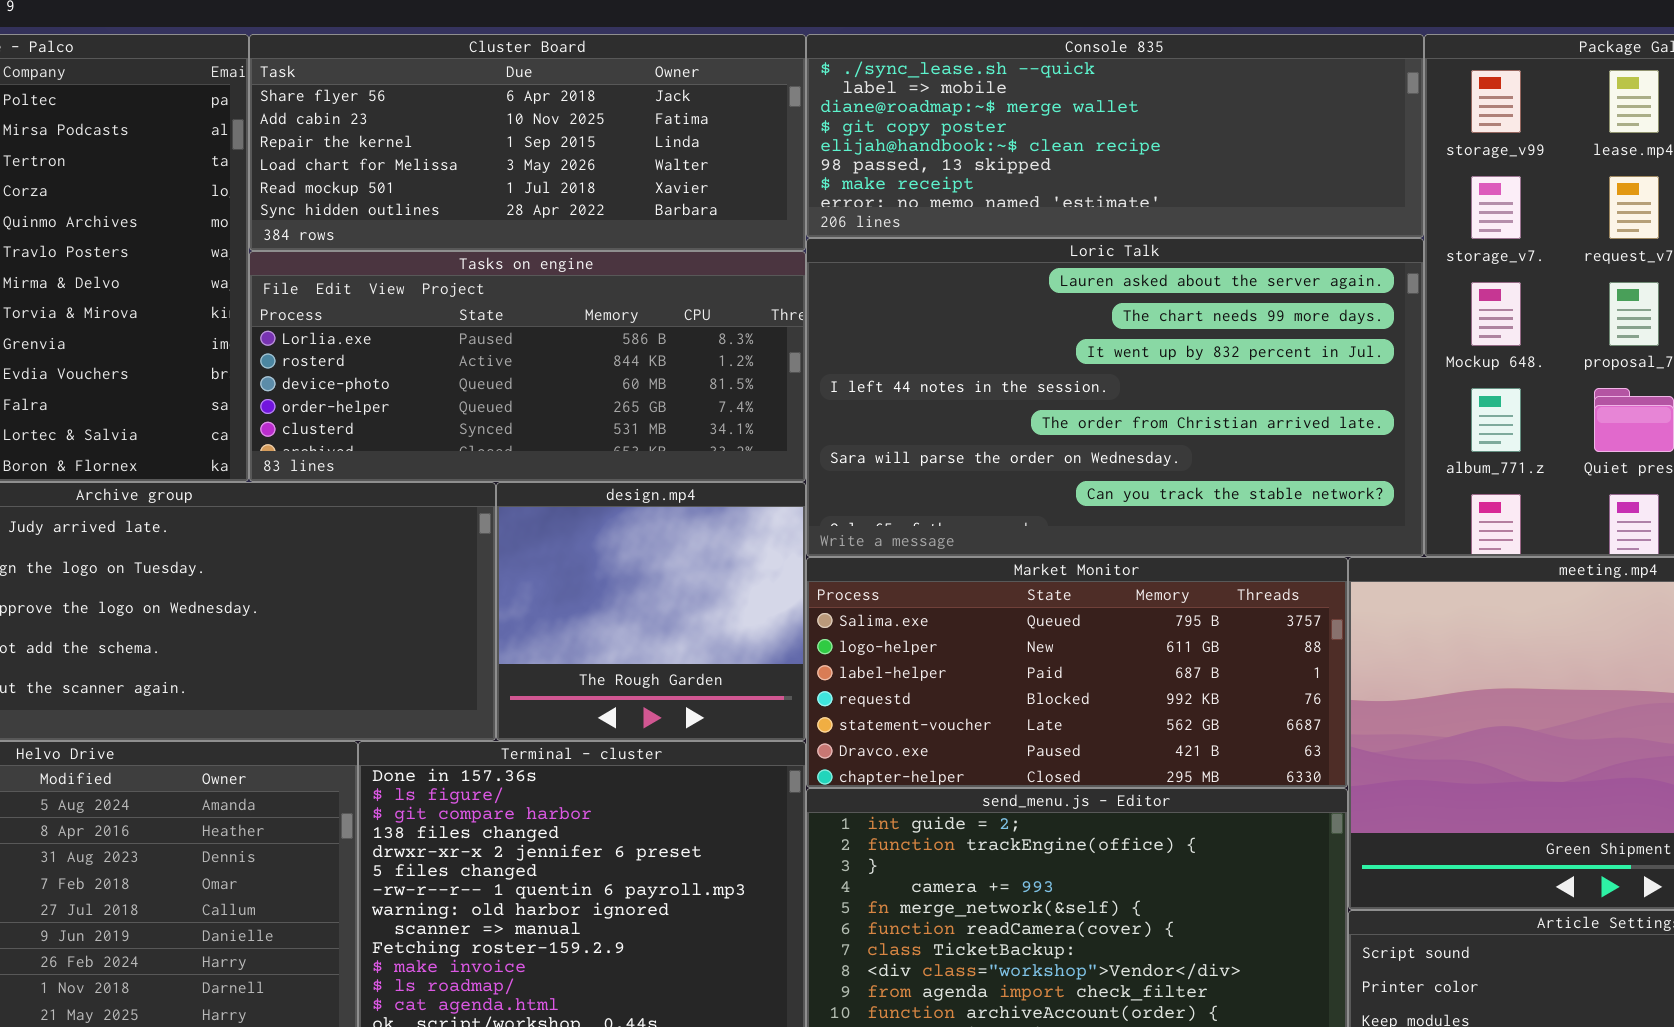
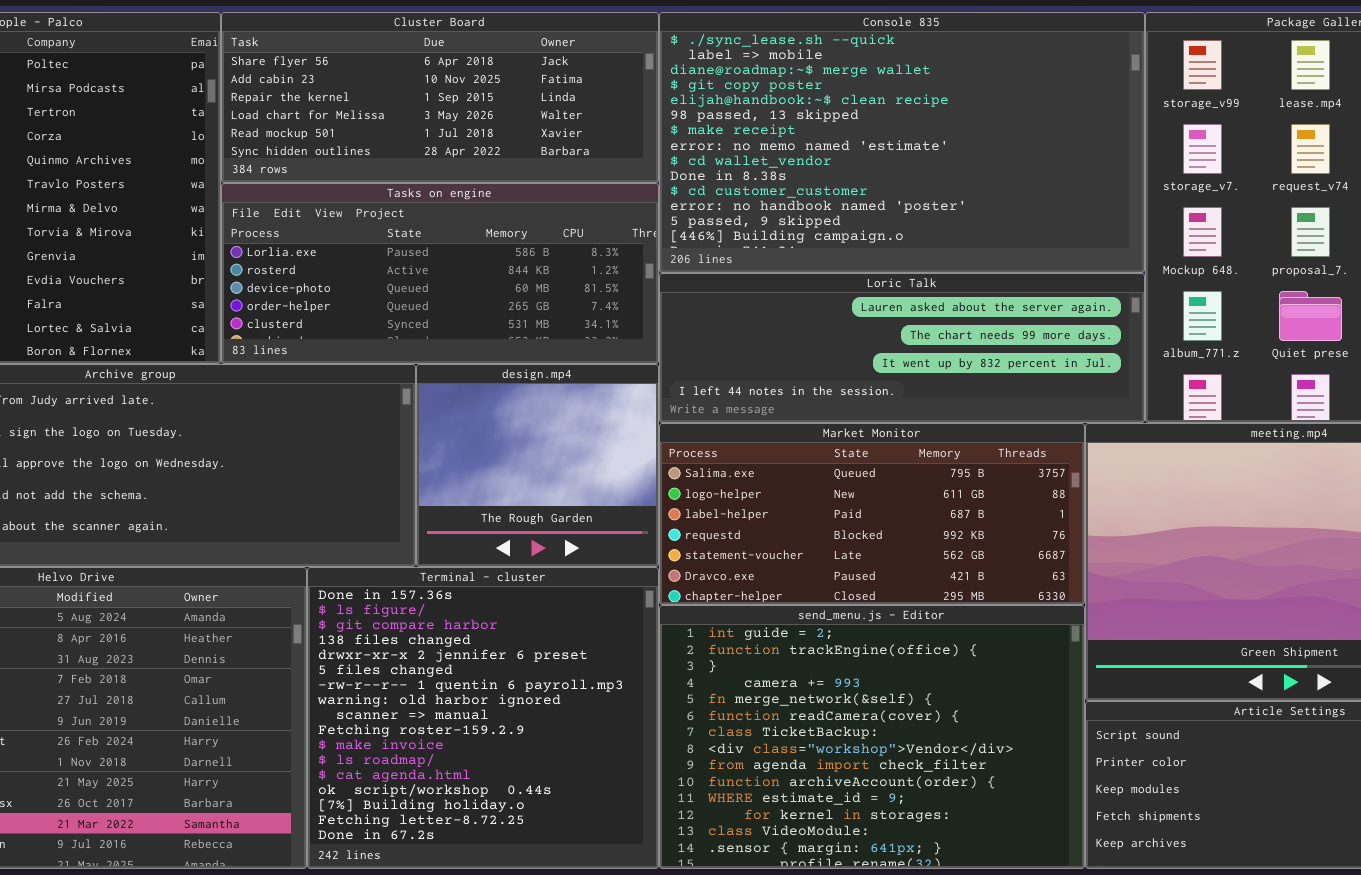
Console 835: [806,34,1424,238] -> [659,12,1145,273], resized
Loric Talk: [806,238,1424,557] -> [659,273,1145,423], resized

